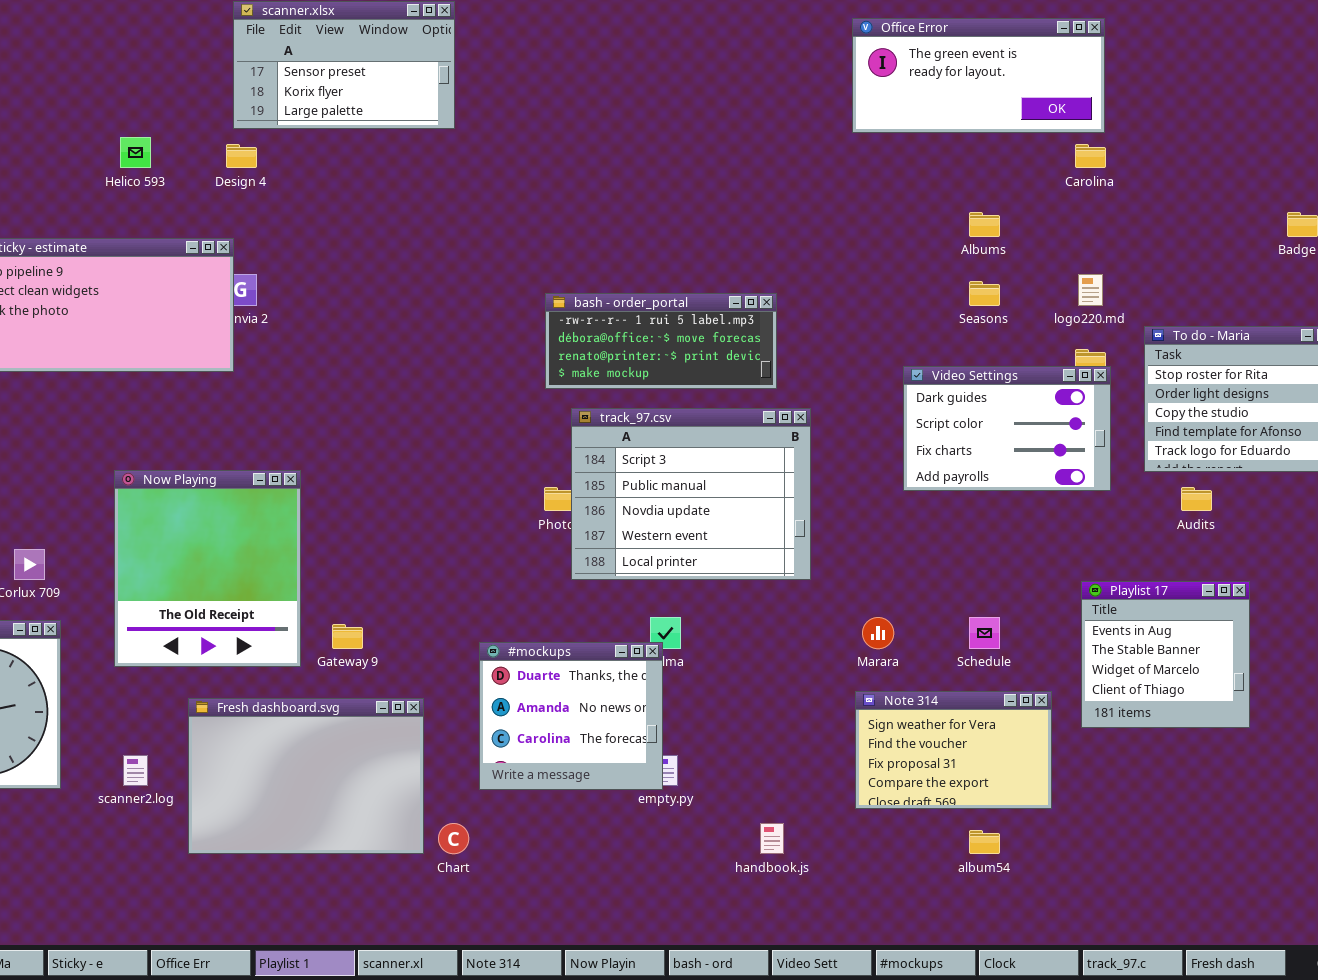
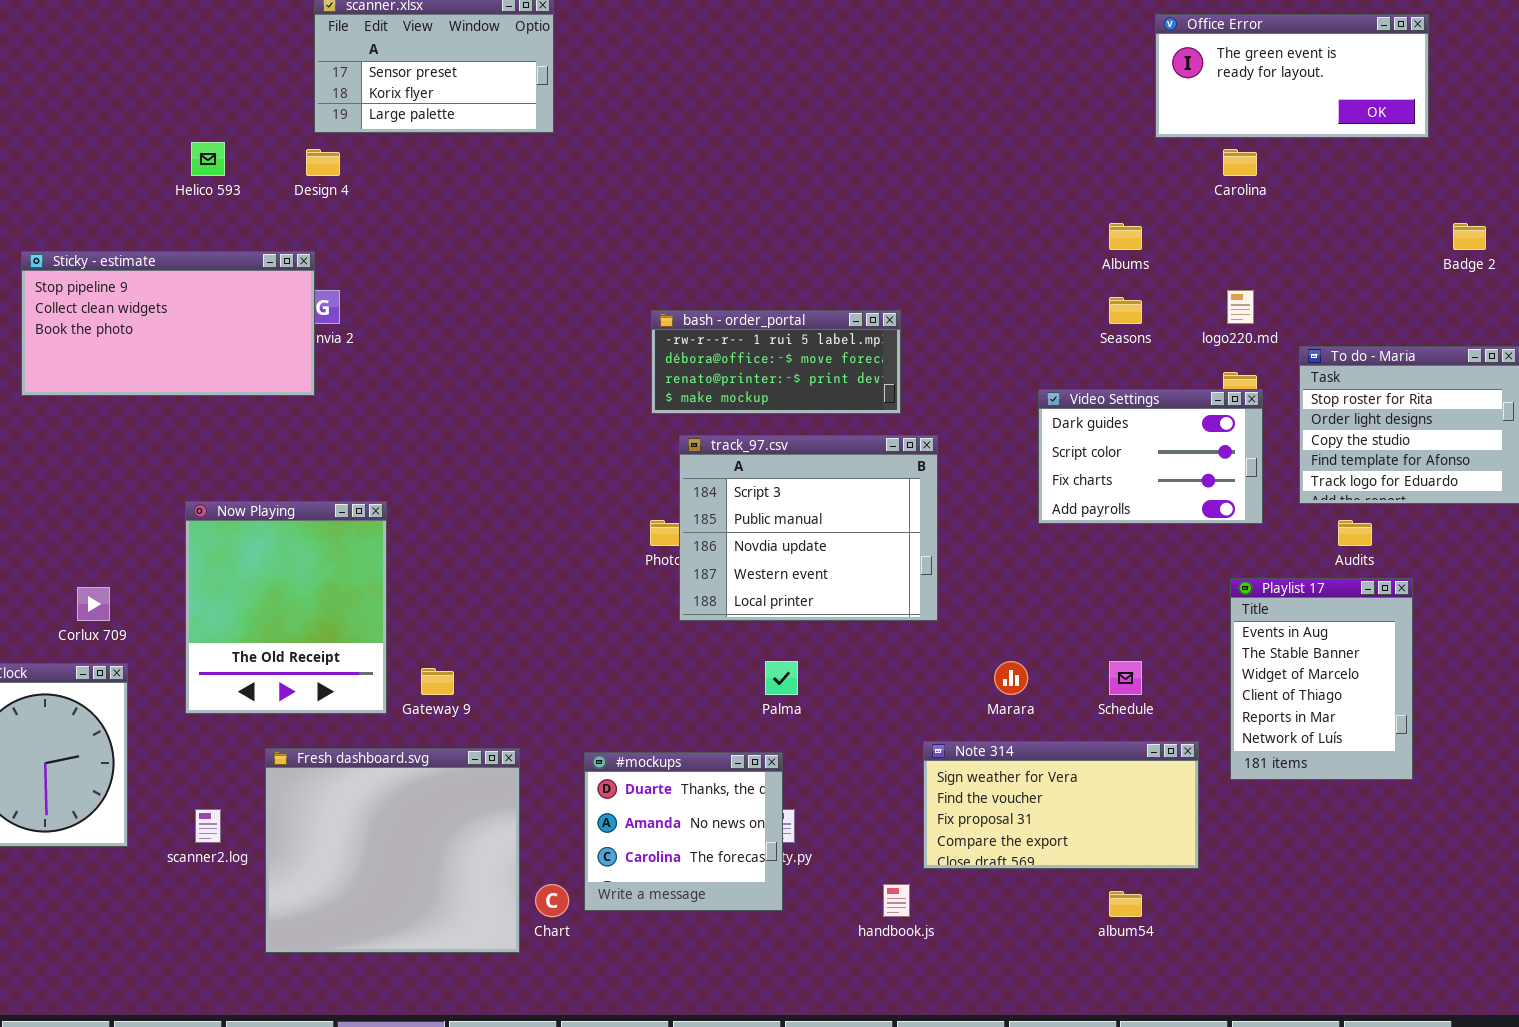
Office Error: [852,18,1105,133] -> [1155,14,1429,138], moved
Playlist 17: [1081,581,1250,728] -> [1230,578,1413,780], resized
#mockups: [479,642,663,790] -> [584,752,783,911], moved
Note 314: [855,691,1052,809] -> [923,741,1199,869], resized
Fresh dashboard.svg: [188,698,424,854] -> [265,748,520,953], resized

